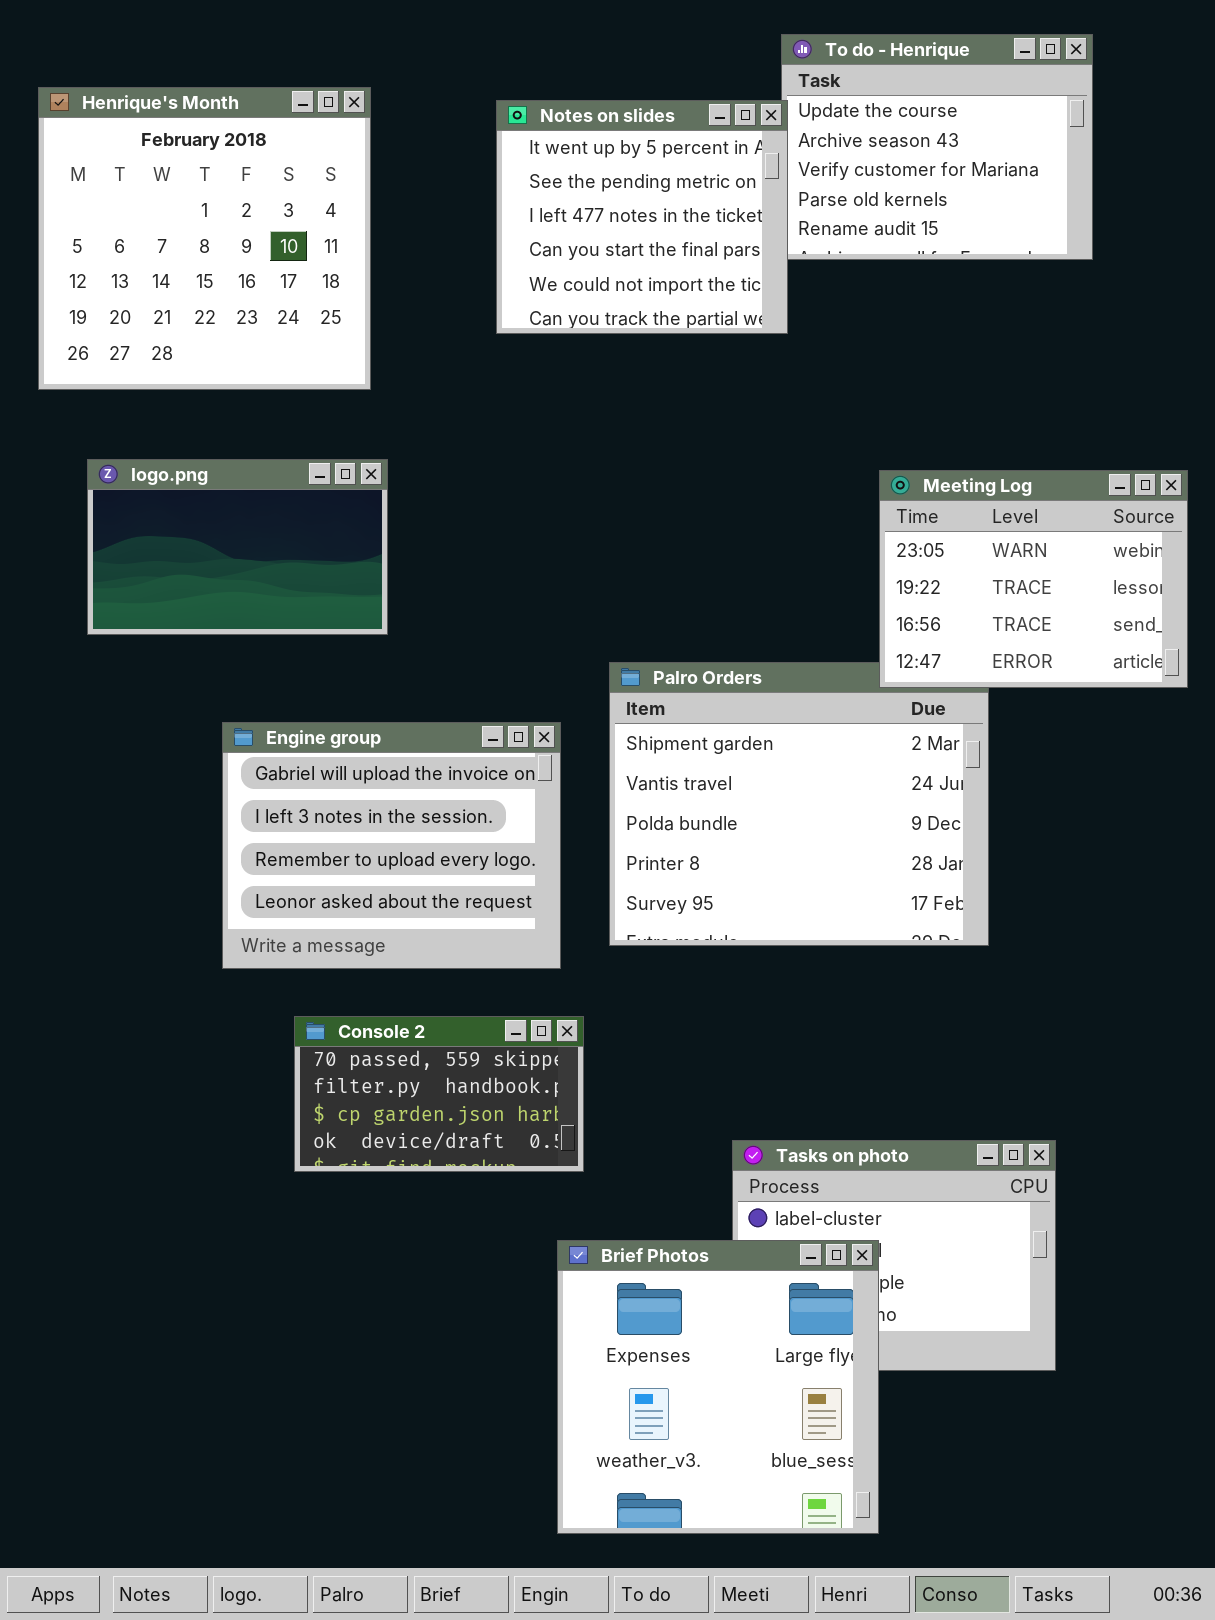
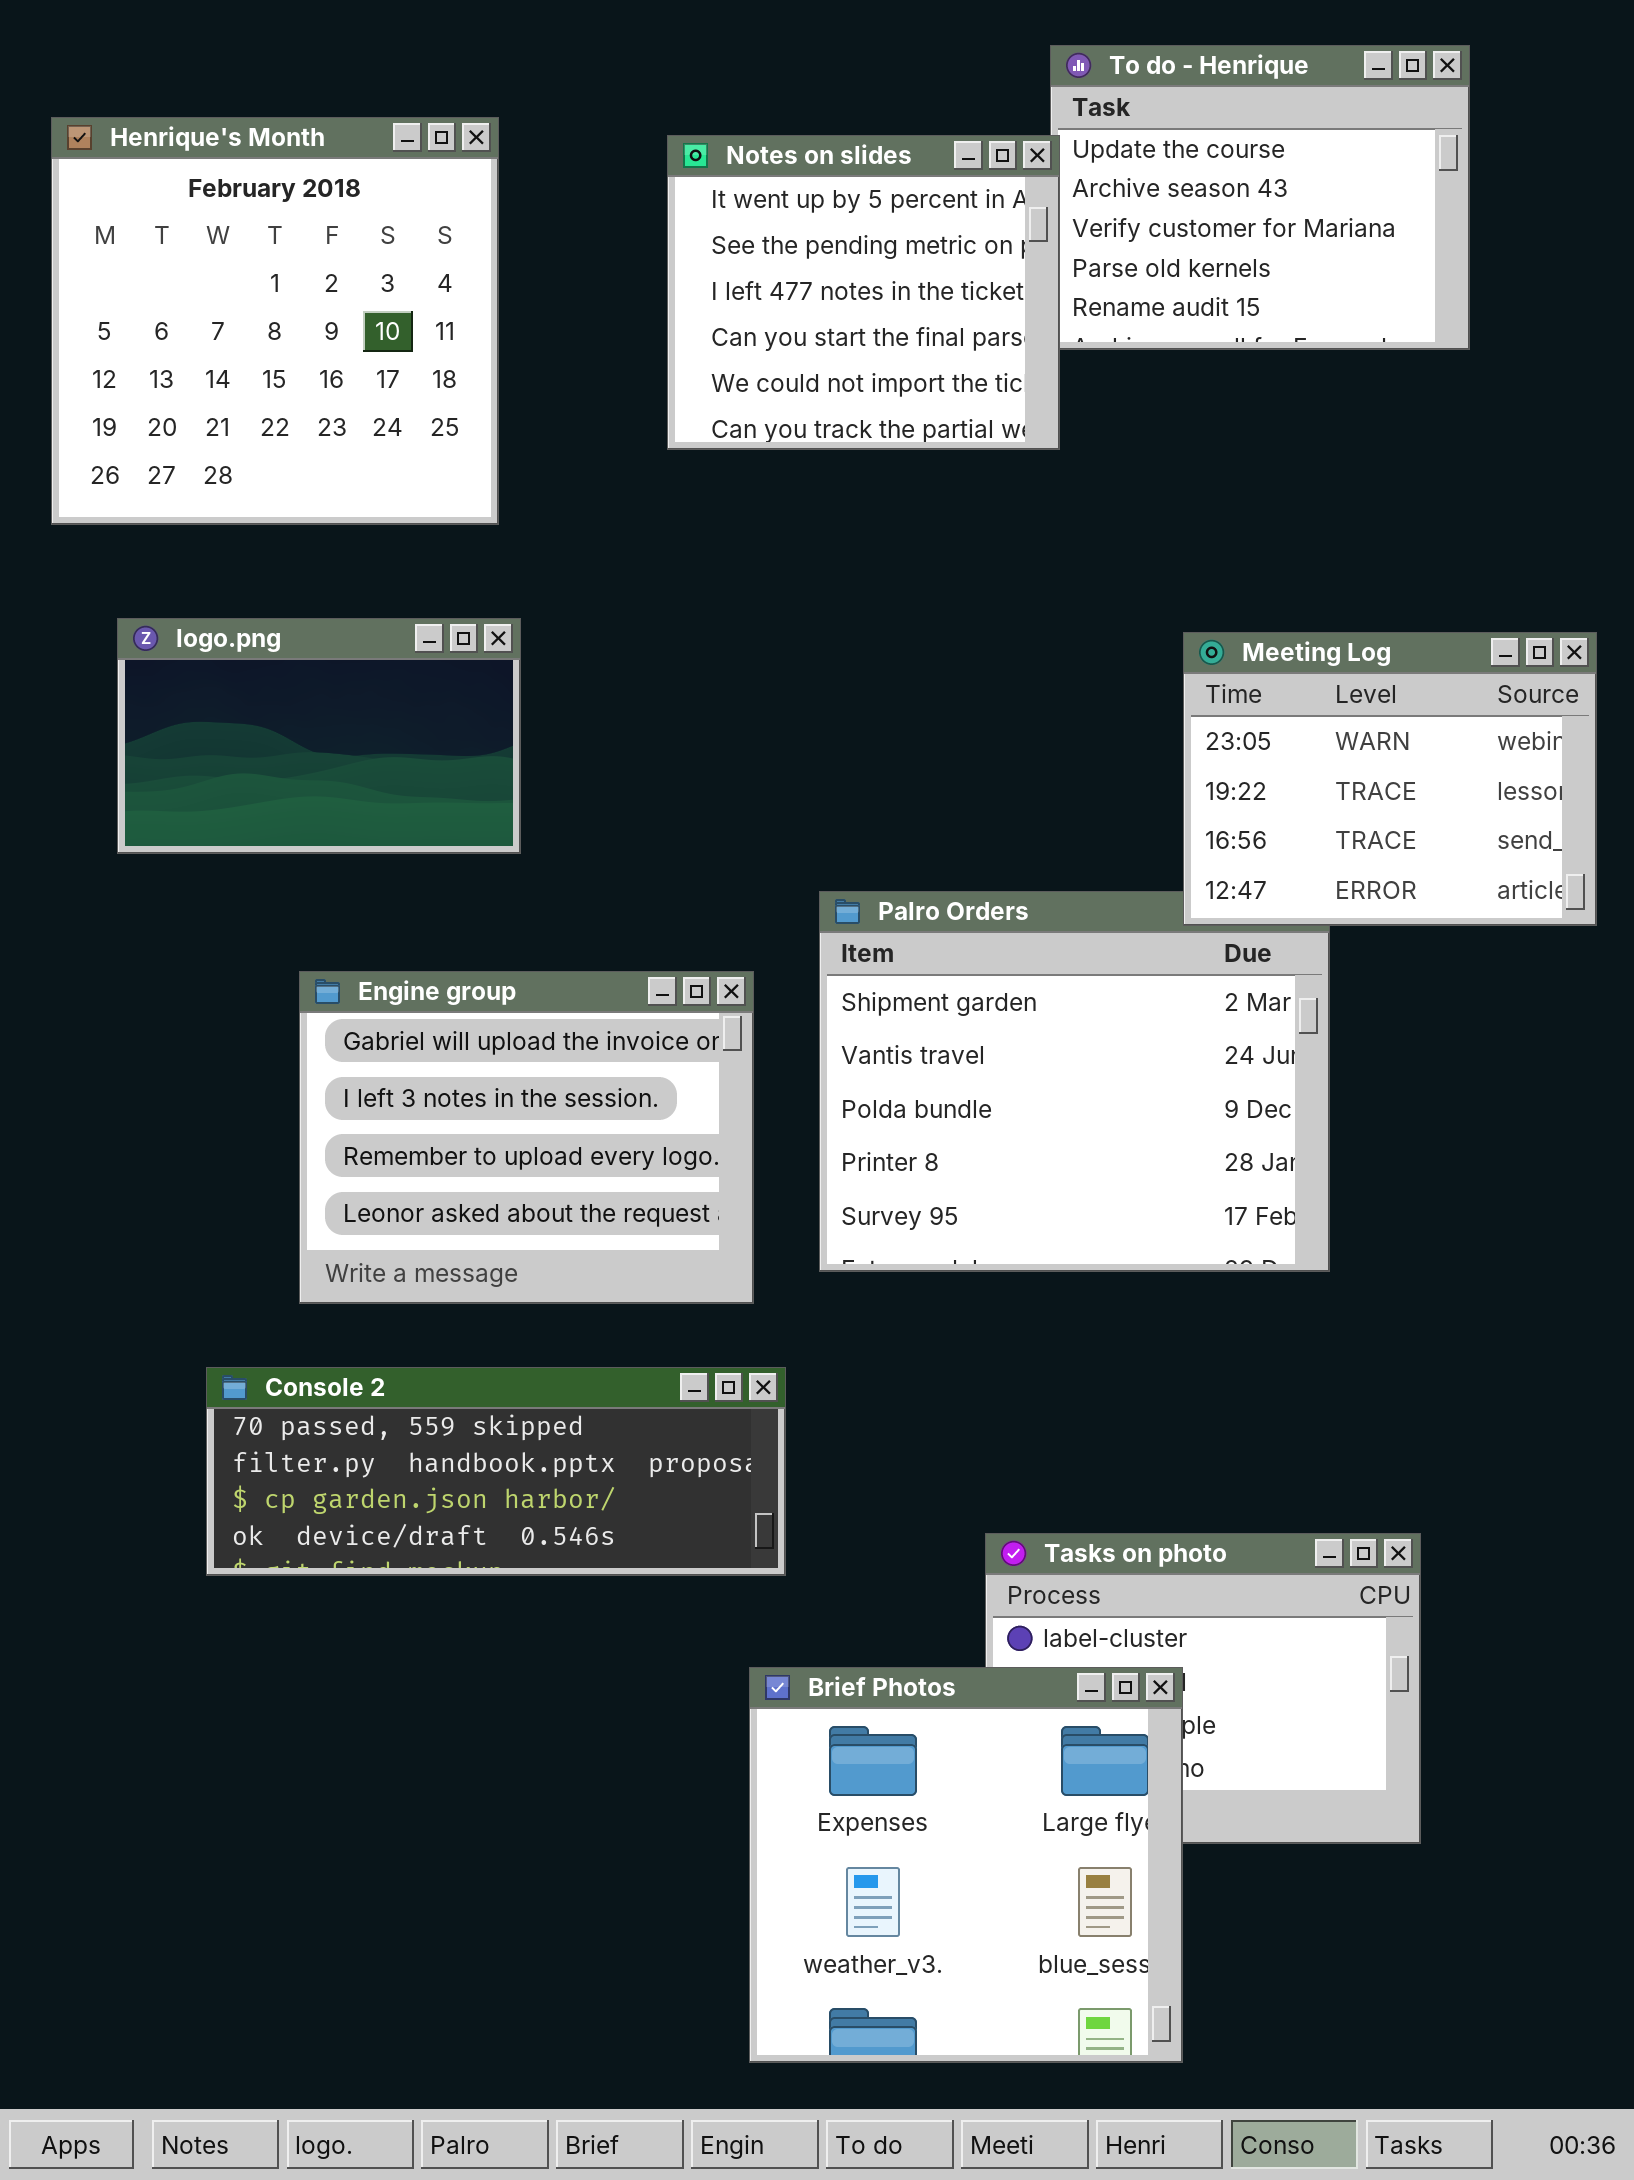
Console 2: [294,1016,584,1172] -> [206,1367,786,1576], resized

